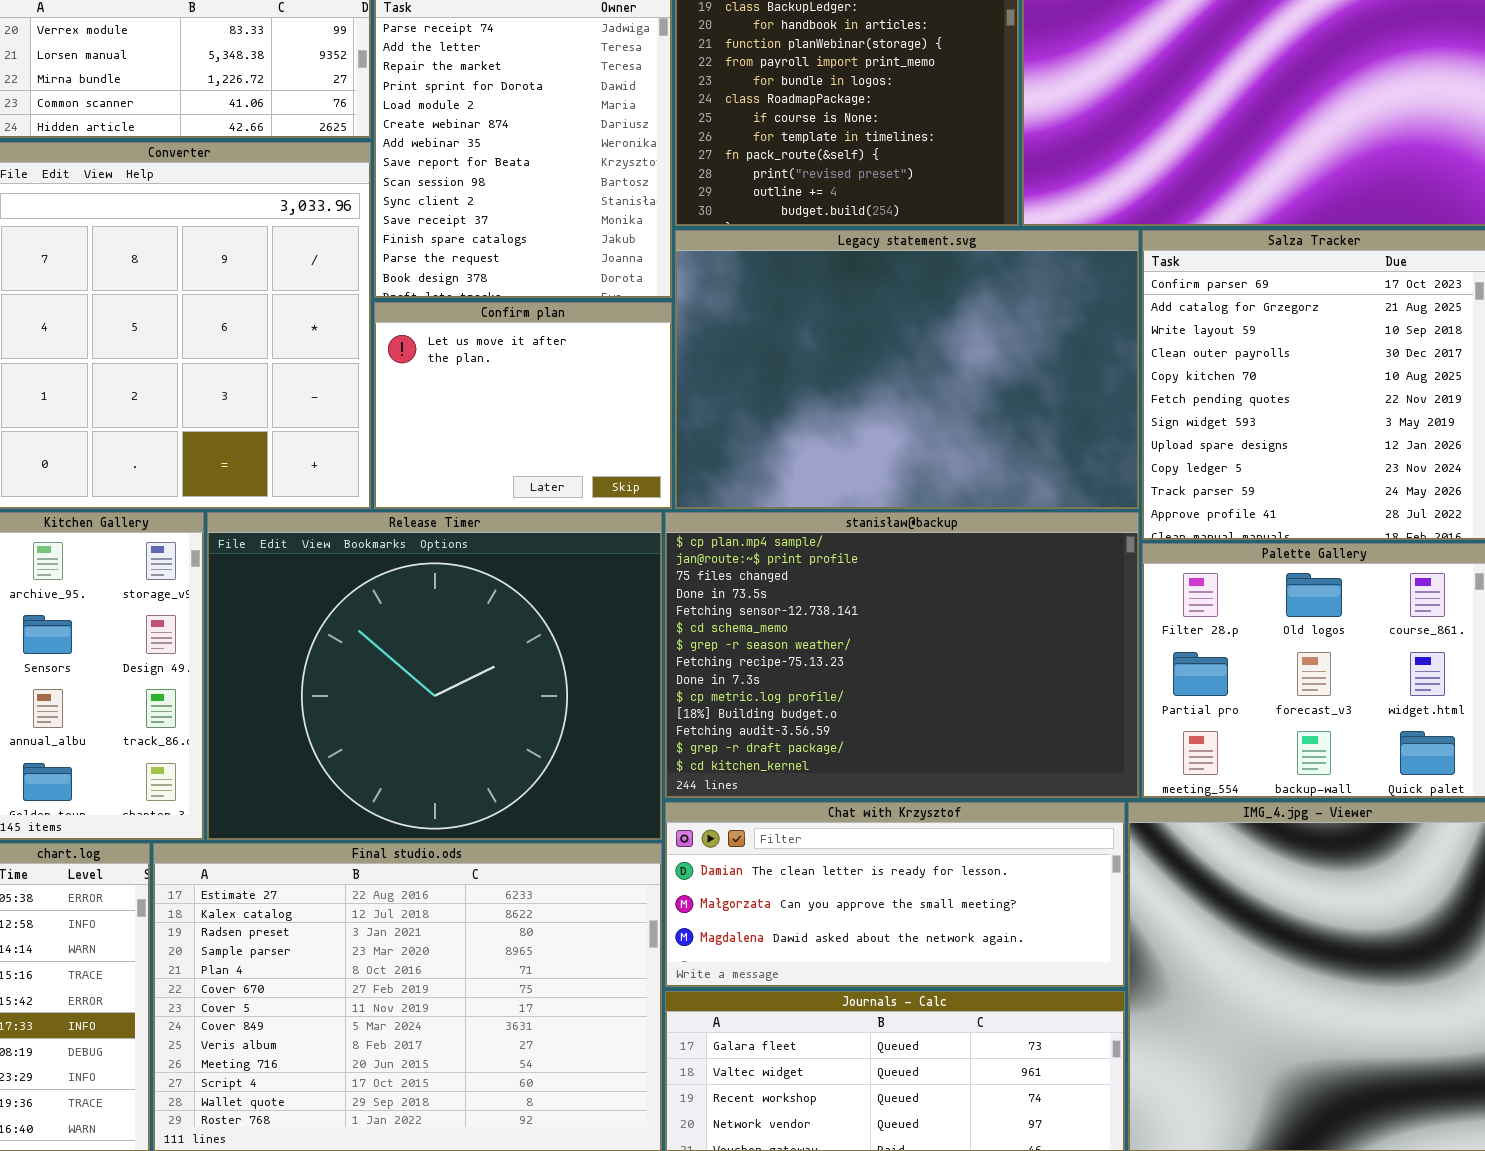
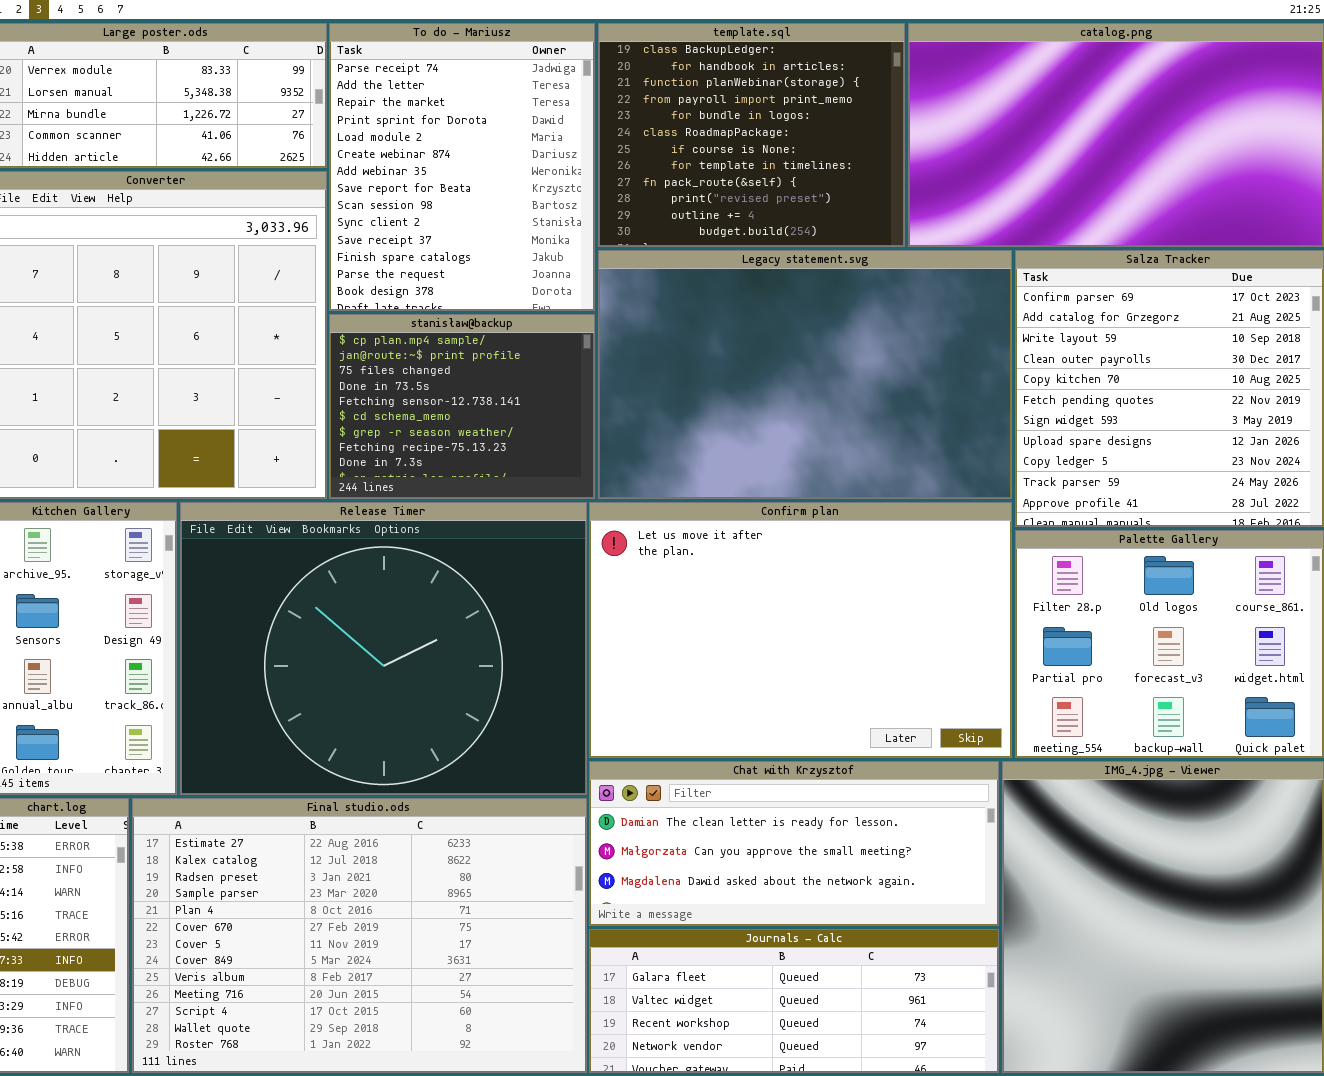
Confirm plan: [374,302,672,509] -> [589,502,1012,758], moved, resized
stanisław@backup: [665,512,1139,798] -> [329,314,595,499], moved, resized

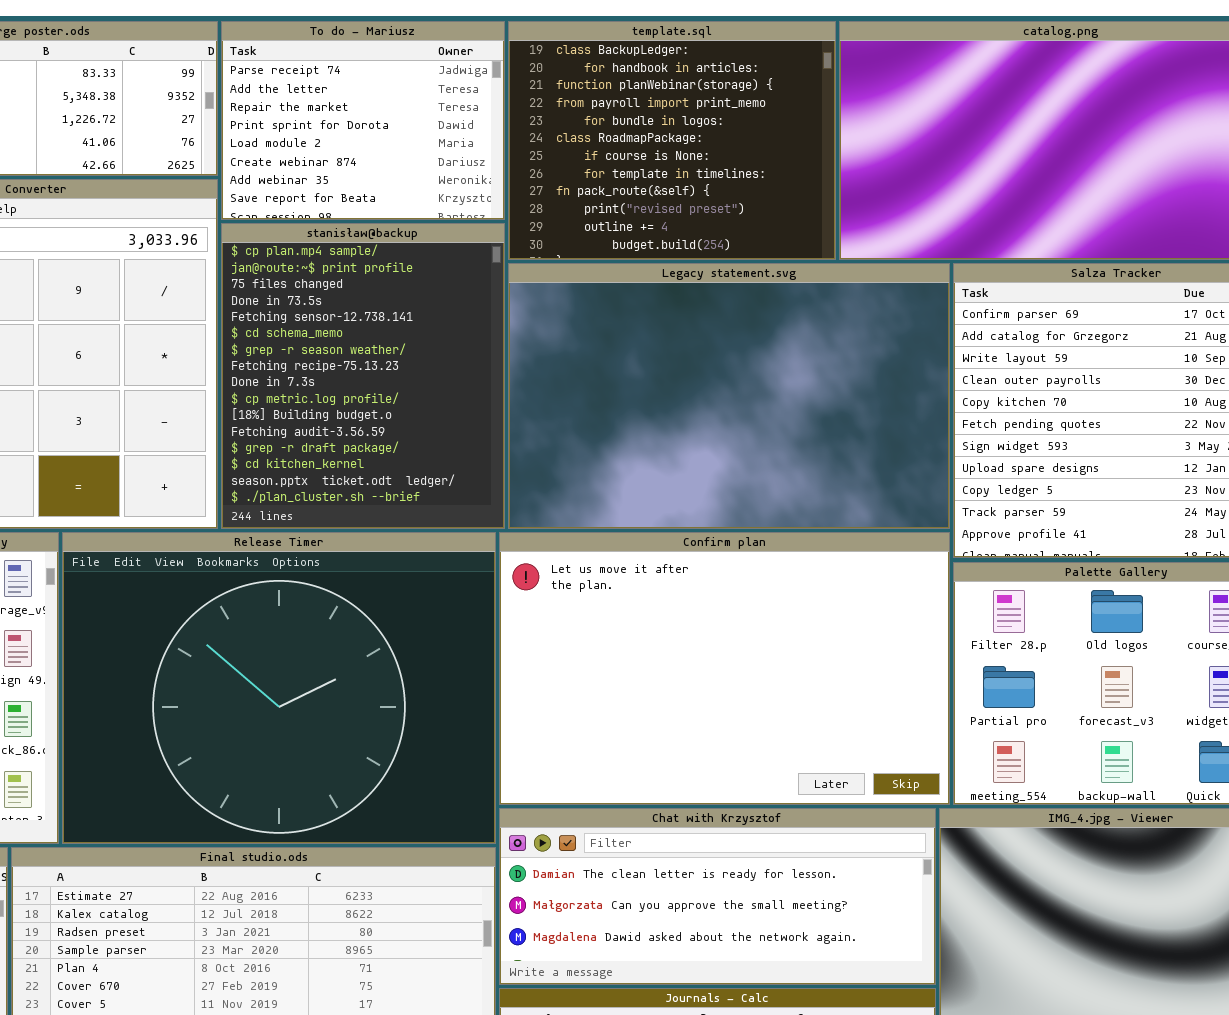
To do - Mariusz: [329,23,595,311] -> [221,21,505,220], resized
stanisław@backup: [329,314,595,499] -> [221,223,505,529], resized

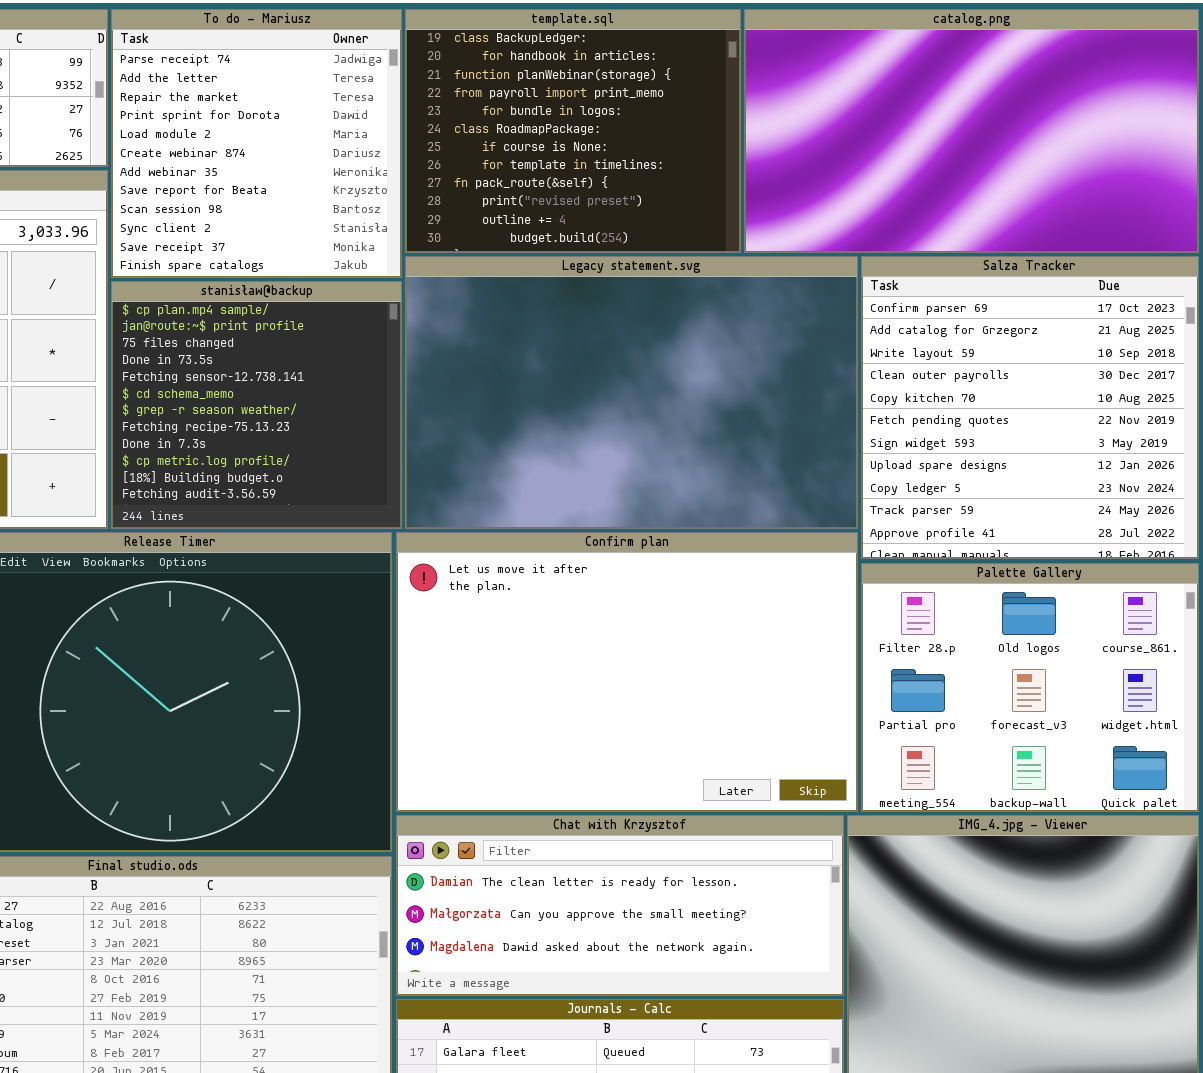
To do - Mariusz: [221,21,505,220] -> [111,9,402,278], resized
stanisław@backup: [221,223,505,529] -> [111,281,402,529], resized

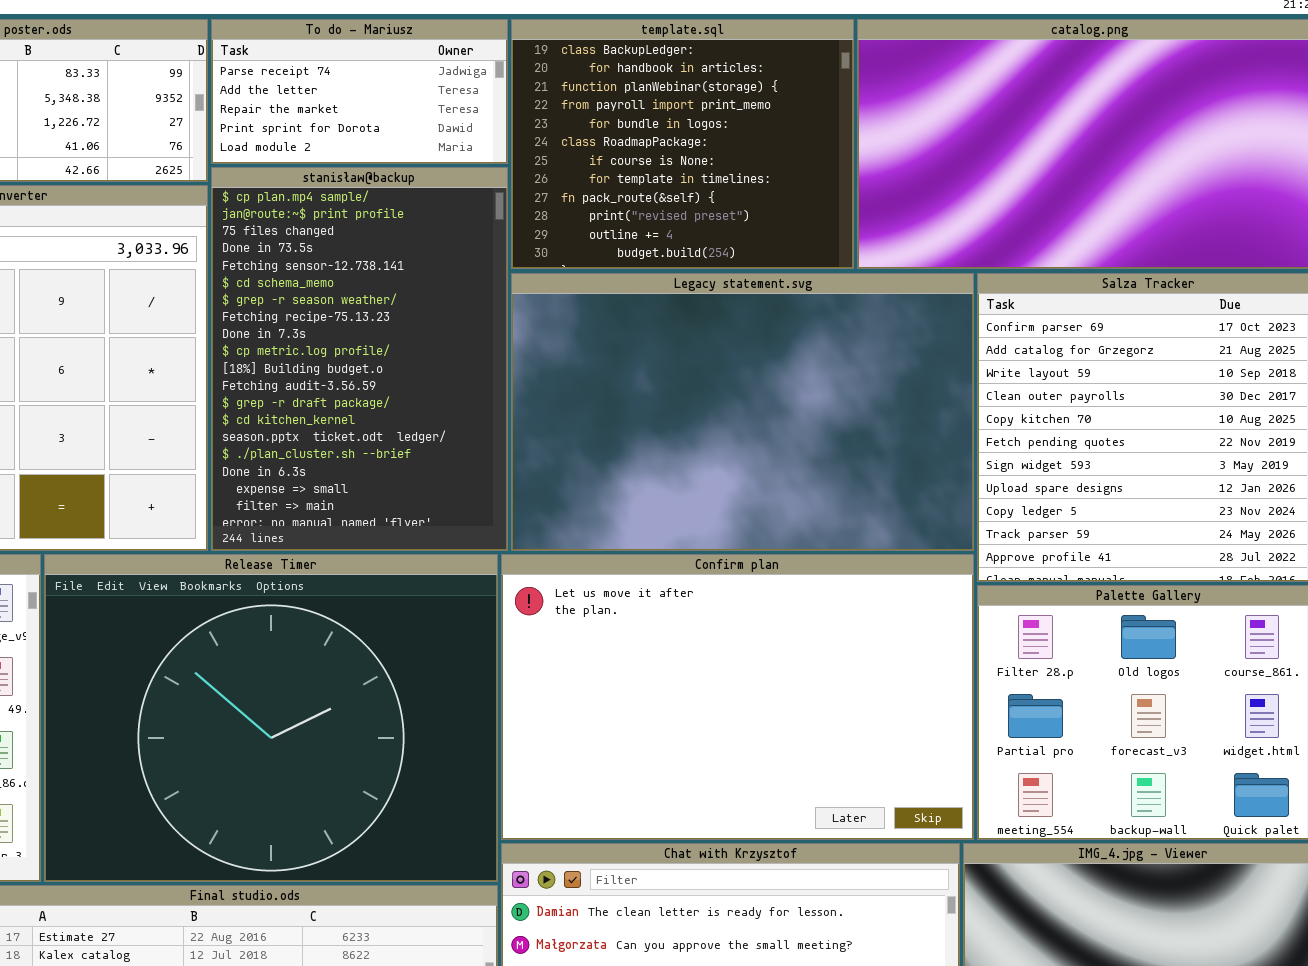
To do - Mariusz: [111,9,402,278] -> [211,19,508,164], resized
stanisław@backup: [111,281,402,529] -> [211,167,508,551], resized

